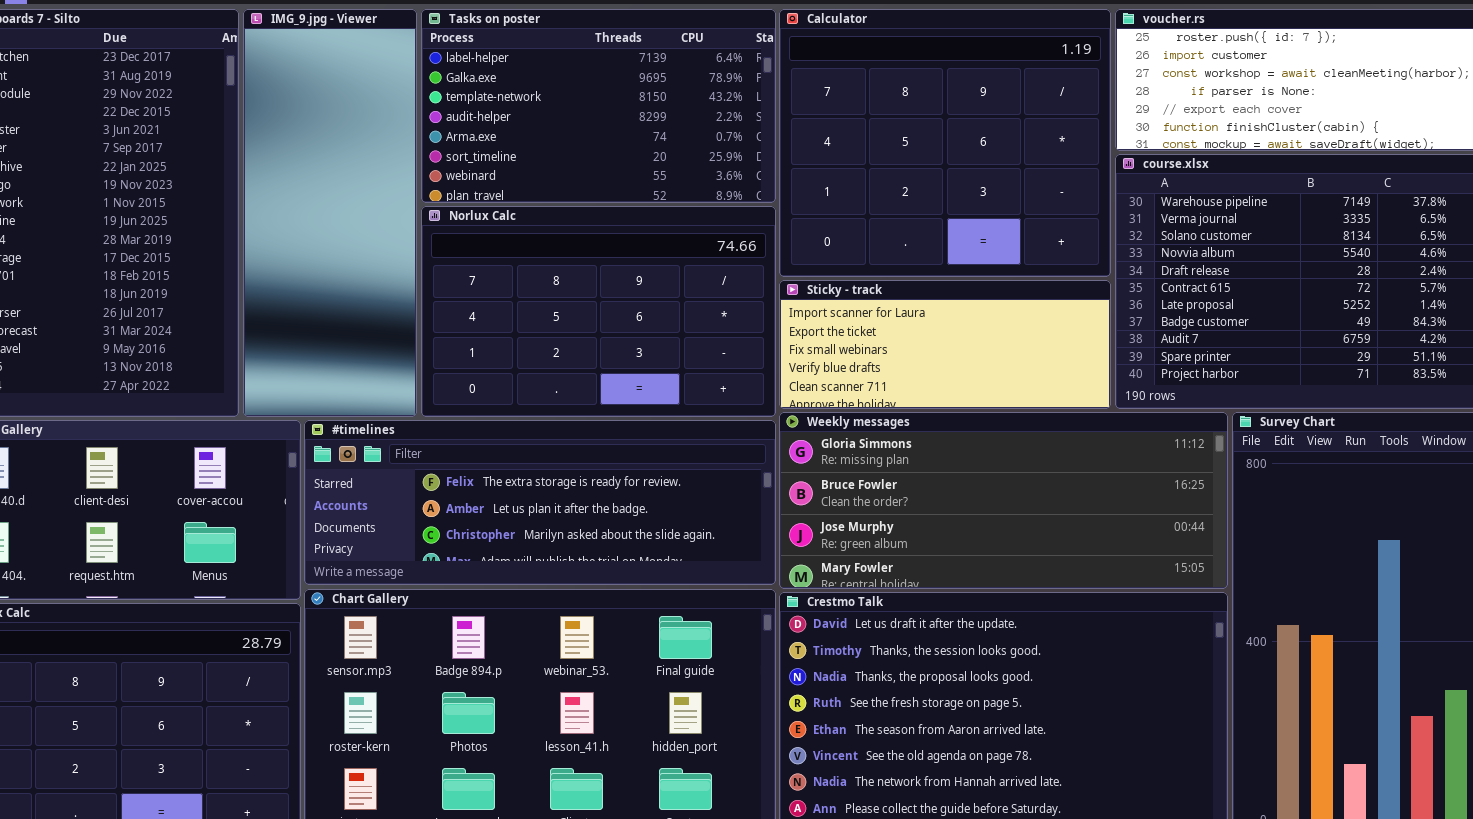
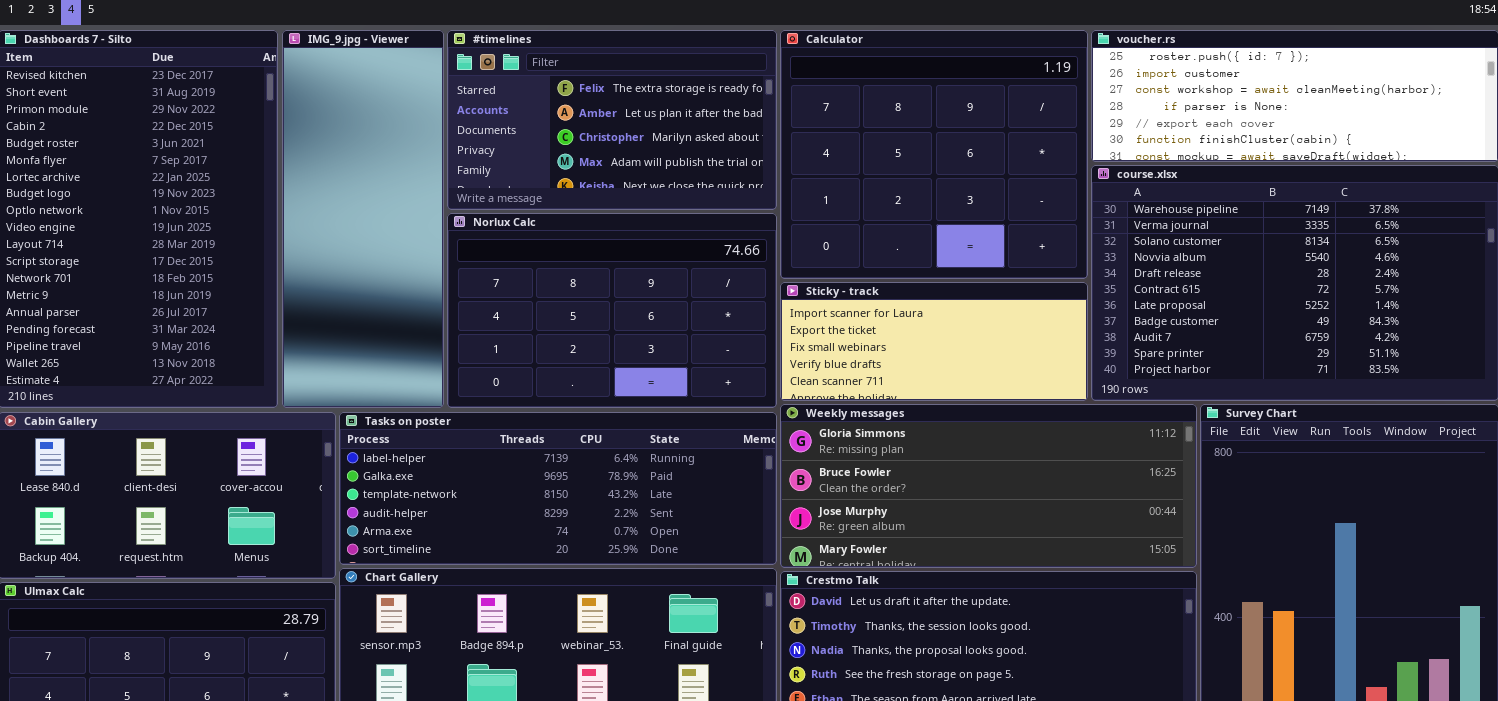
Tasks on poster: [421,9,776,203] -> [339,412,777,565], moved, resized
#timelines: [304,420,776,585] -> [447,30,777,210], moved, resized

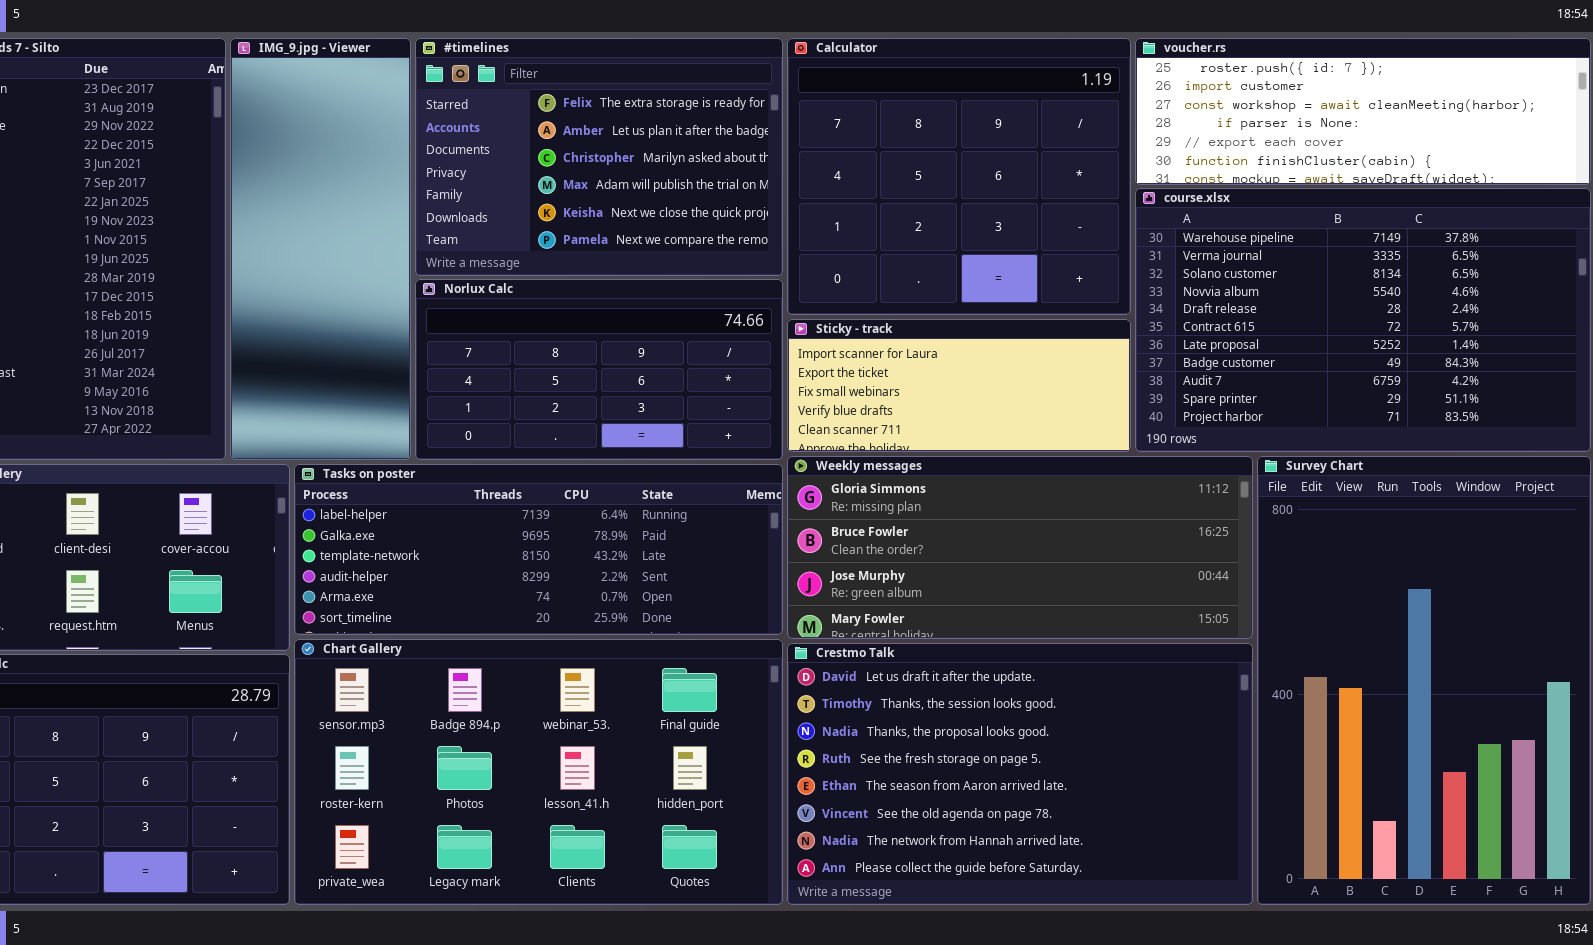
#timelines: [447,30,777,210] -> [415,38,783,276], resized
Norlux Calc: [447,213,777,408] -> [415,279,783,460], resized

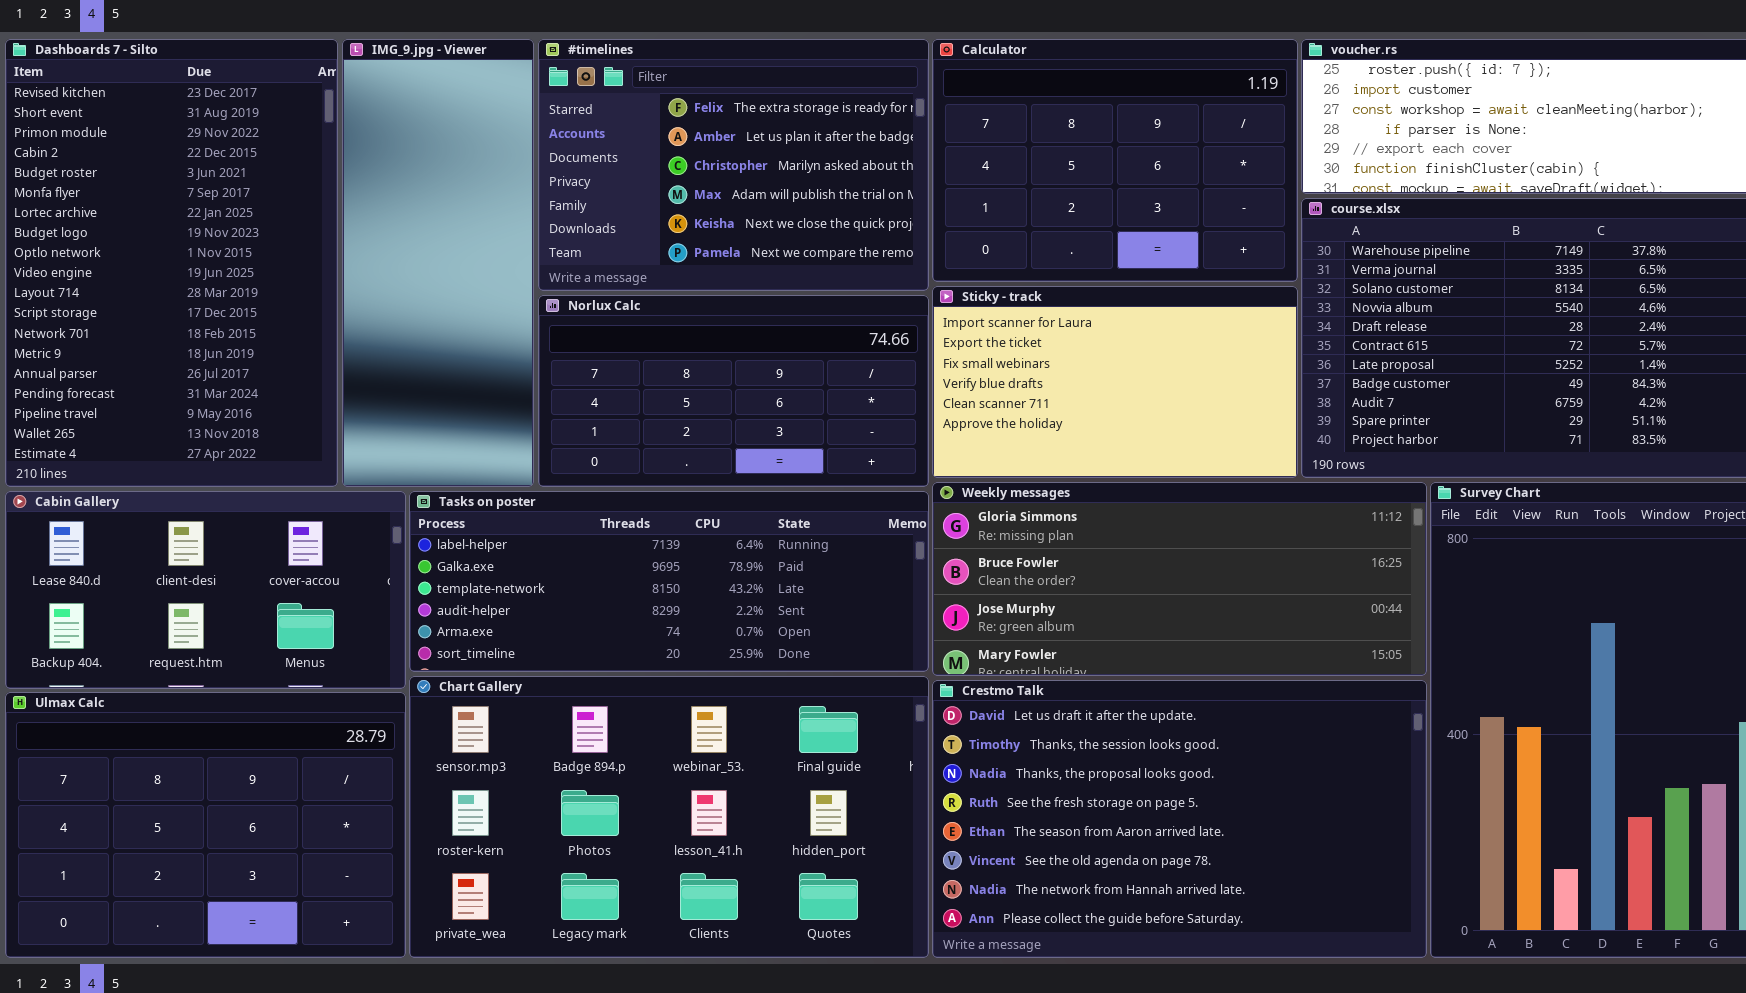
Calculator: [787,38,1131,315] -> [932,39,1298,282], resized
Sticky - track: [787,319,1131,452] -> [932,286,1298,478], resized

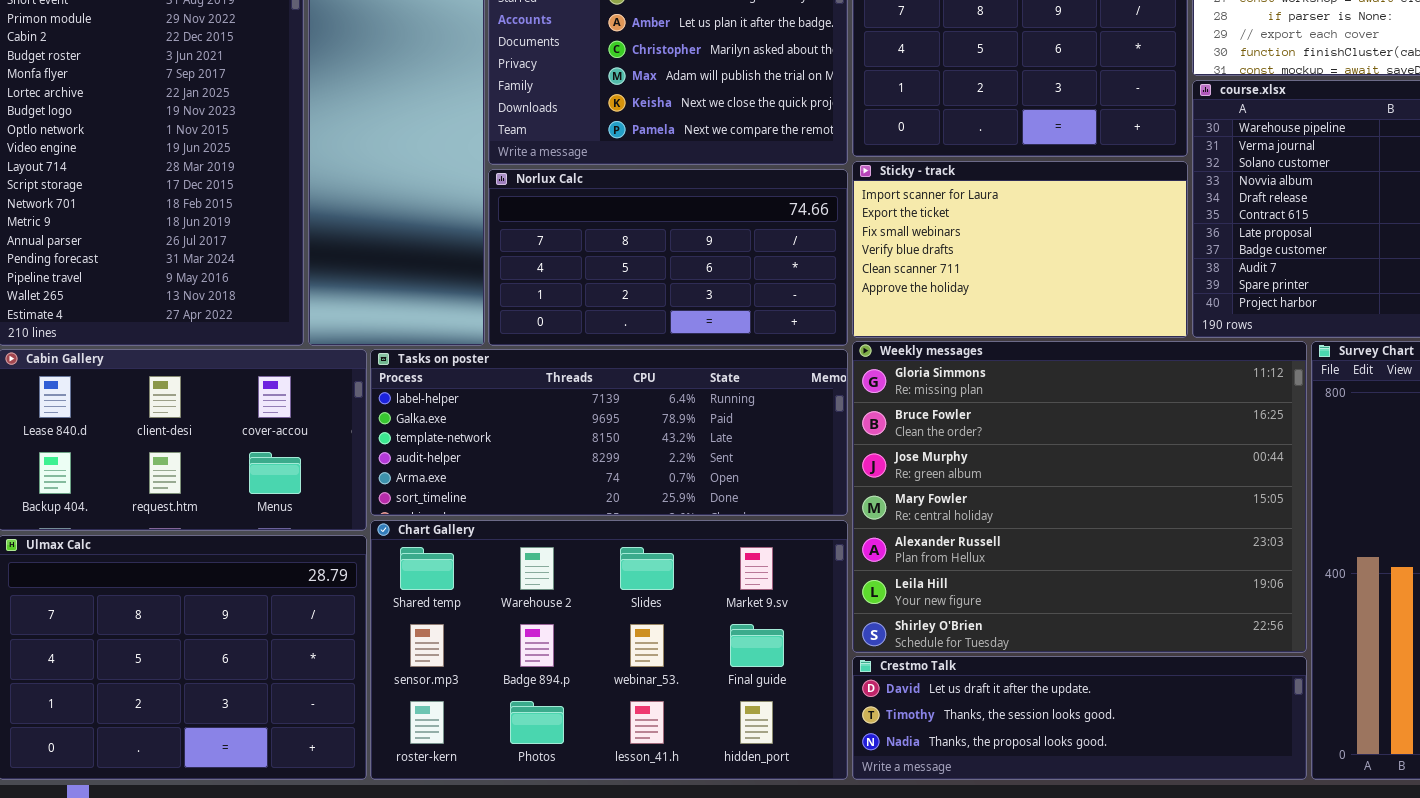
Weekly messages: [932,482,1427,676] -> [852,341,1307,653], resized
Chart Gallery: [409,676,929,958] -> [370,520,848,780], scrolled up 1 row
Crestmo Talk: [932,680,1427,958] -> [852,656,1307,780], resized

